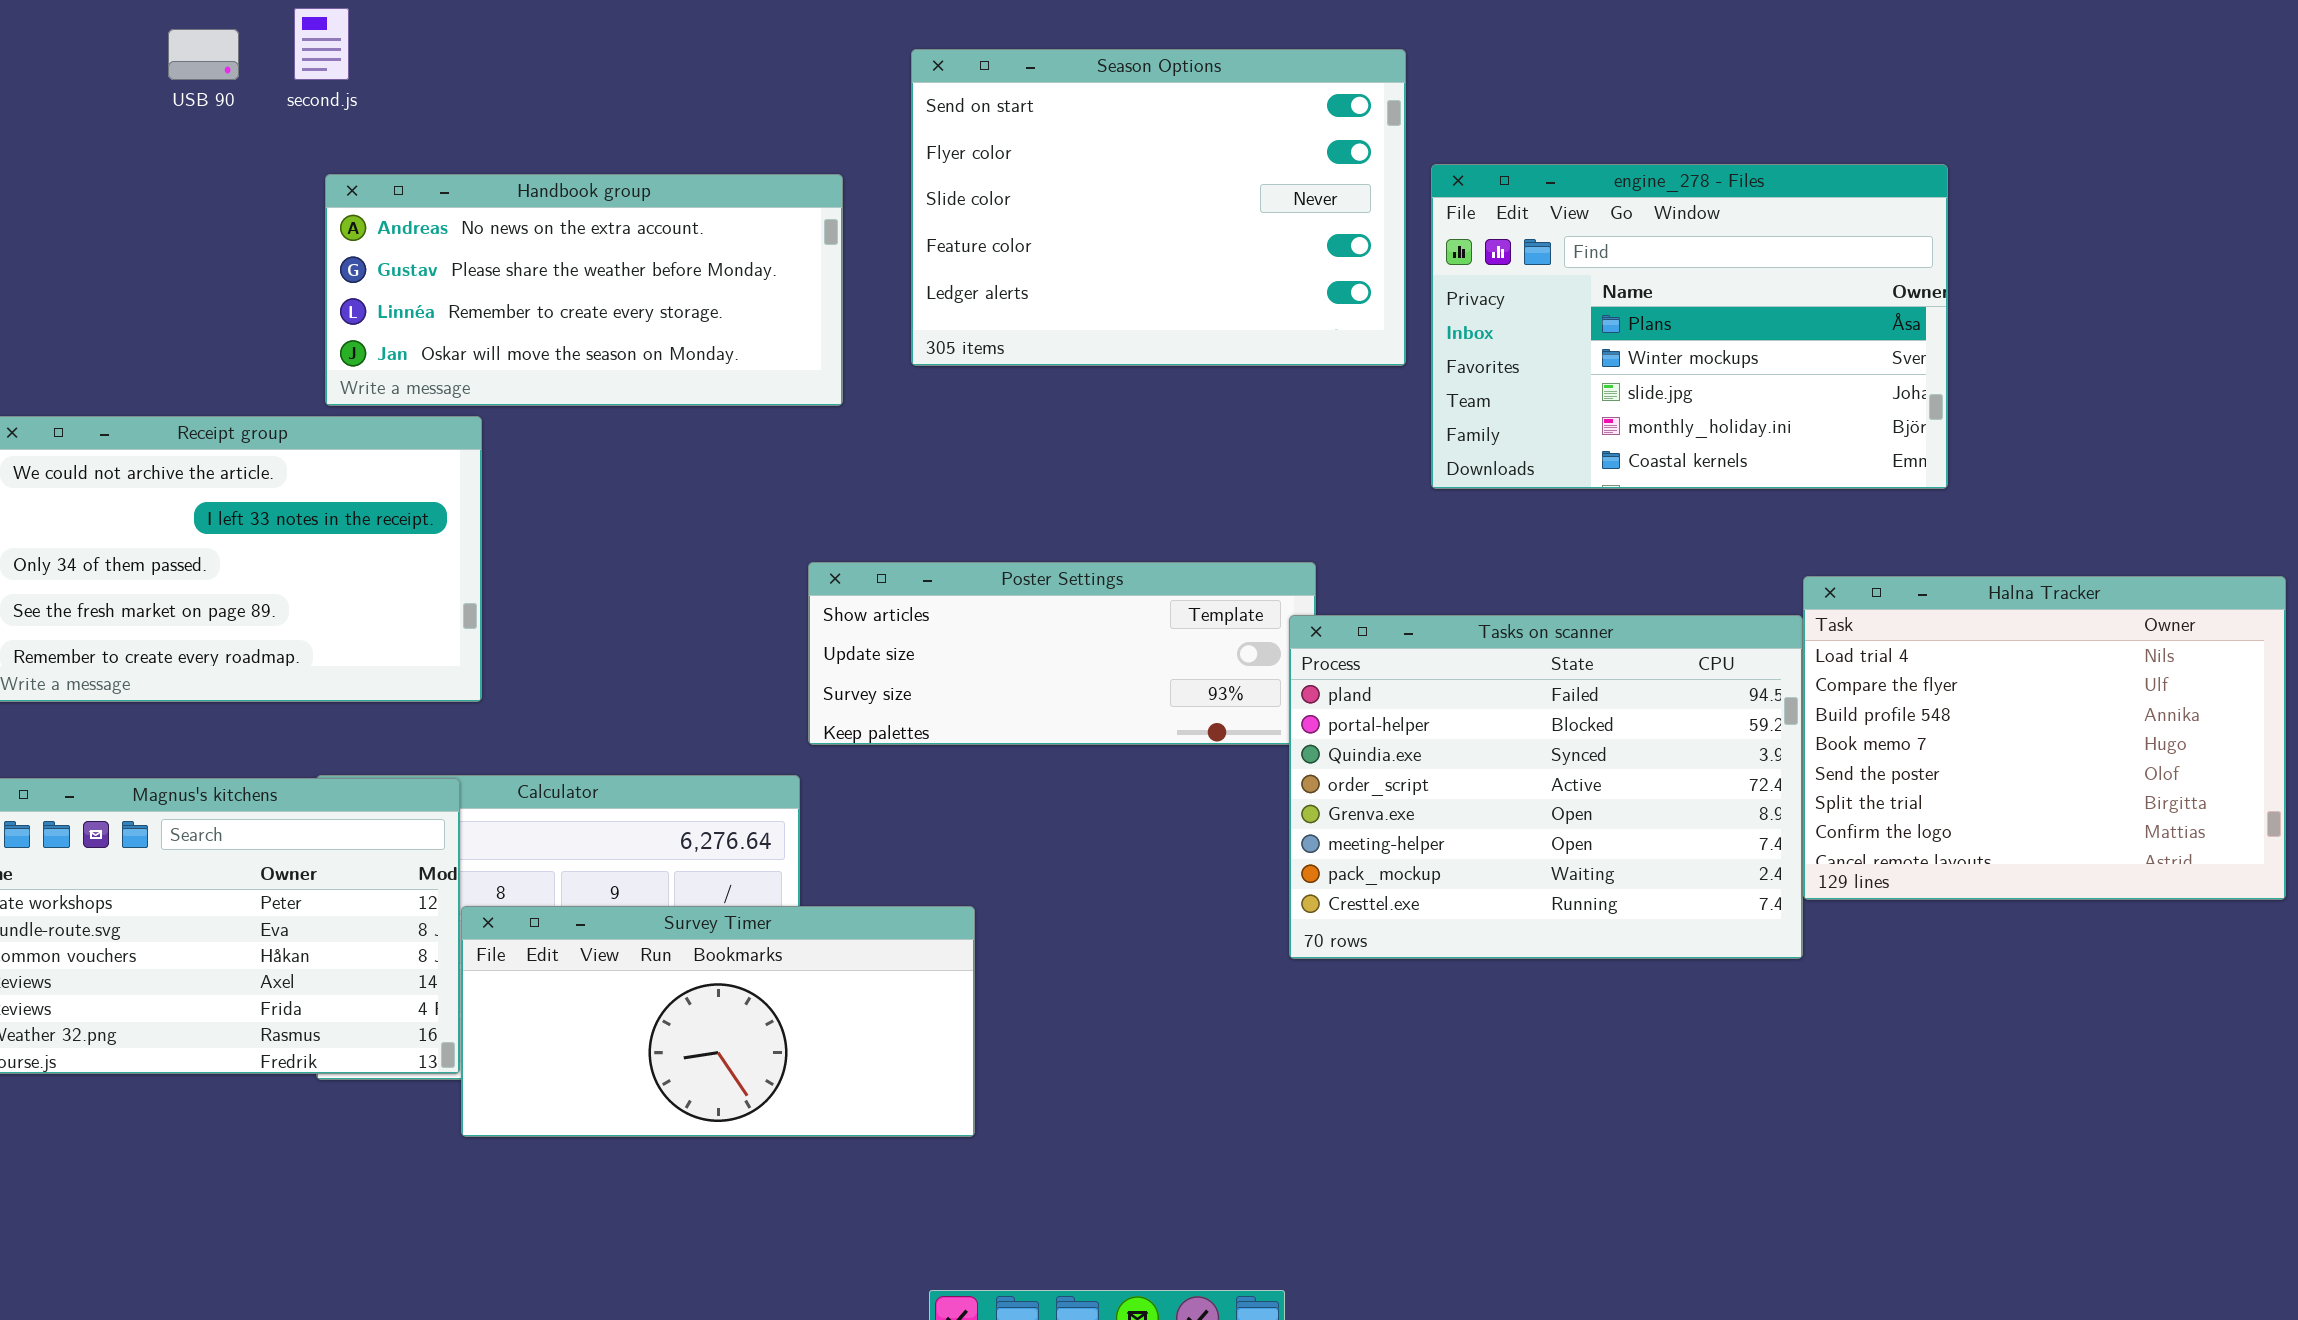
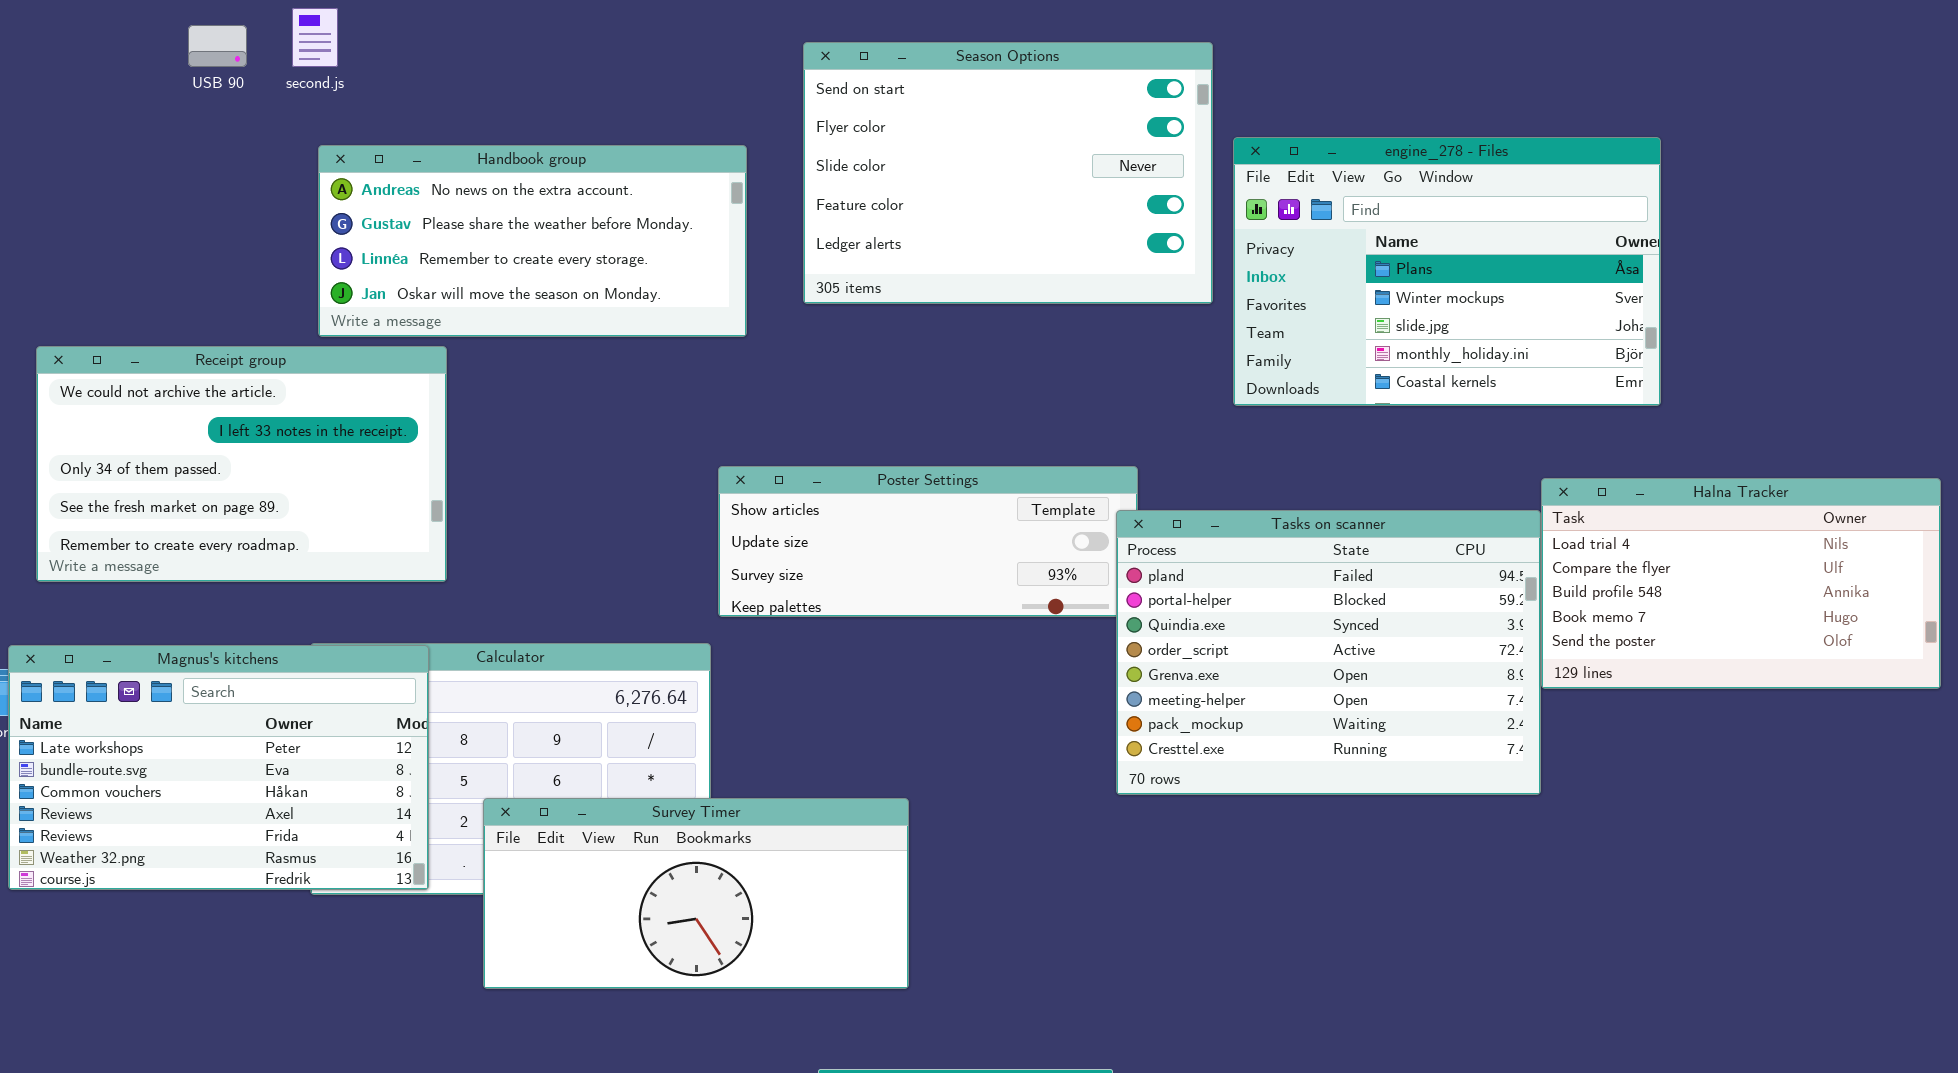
Halna Tracker: [1803,576,2286,900] -> [1541,478,1941,689], resized
Survey Timer: [461,906,975,1137] -> [483,798,909,989], moved

